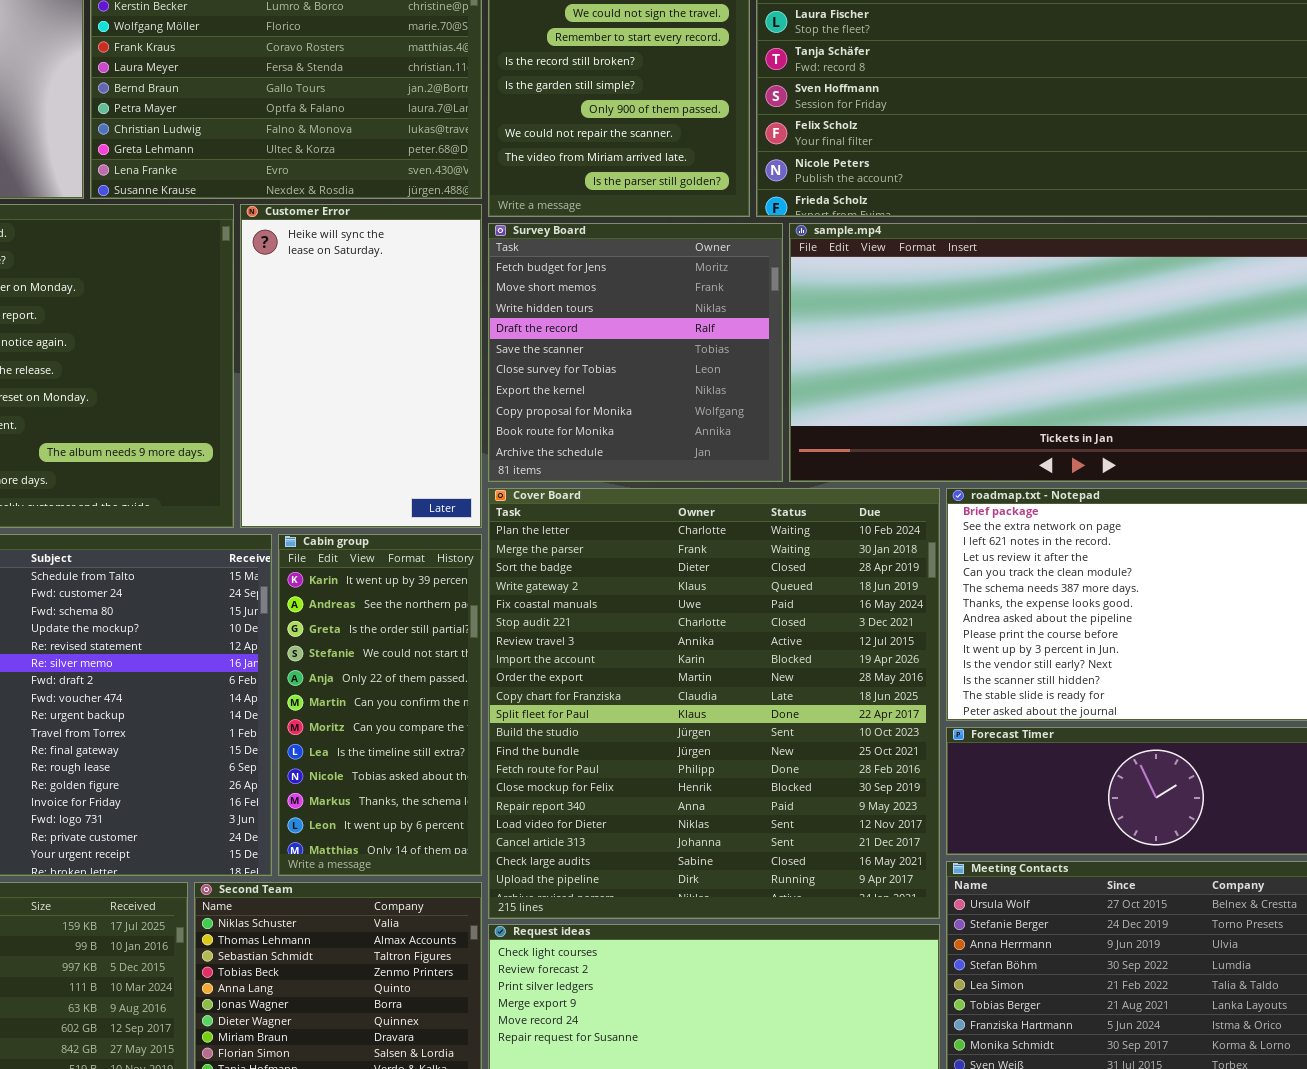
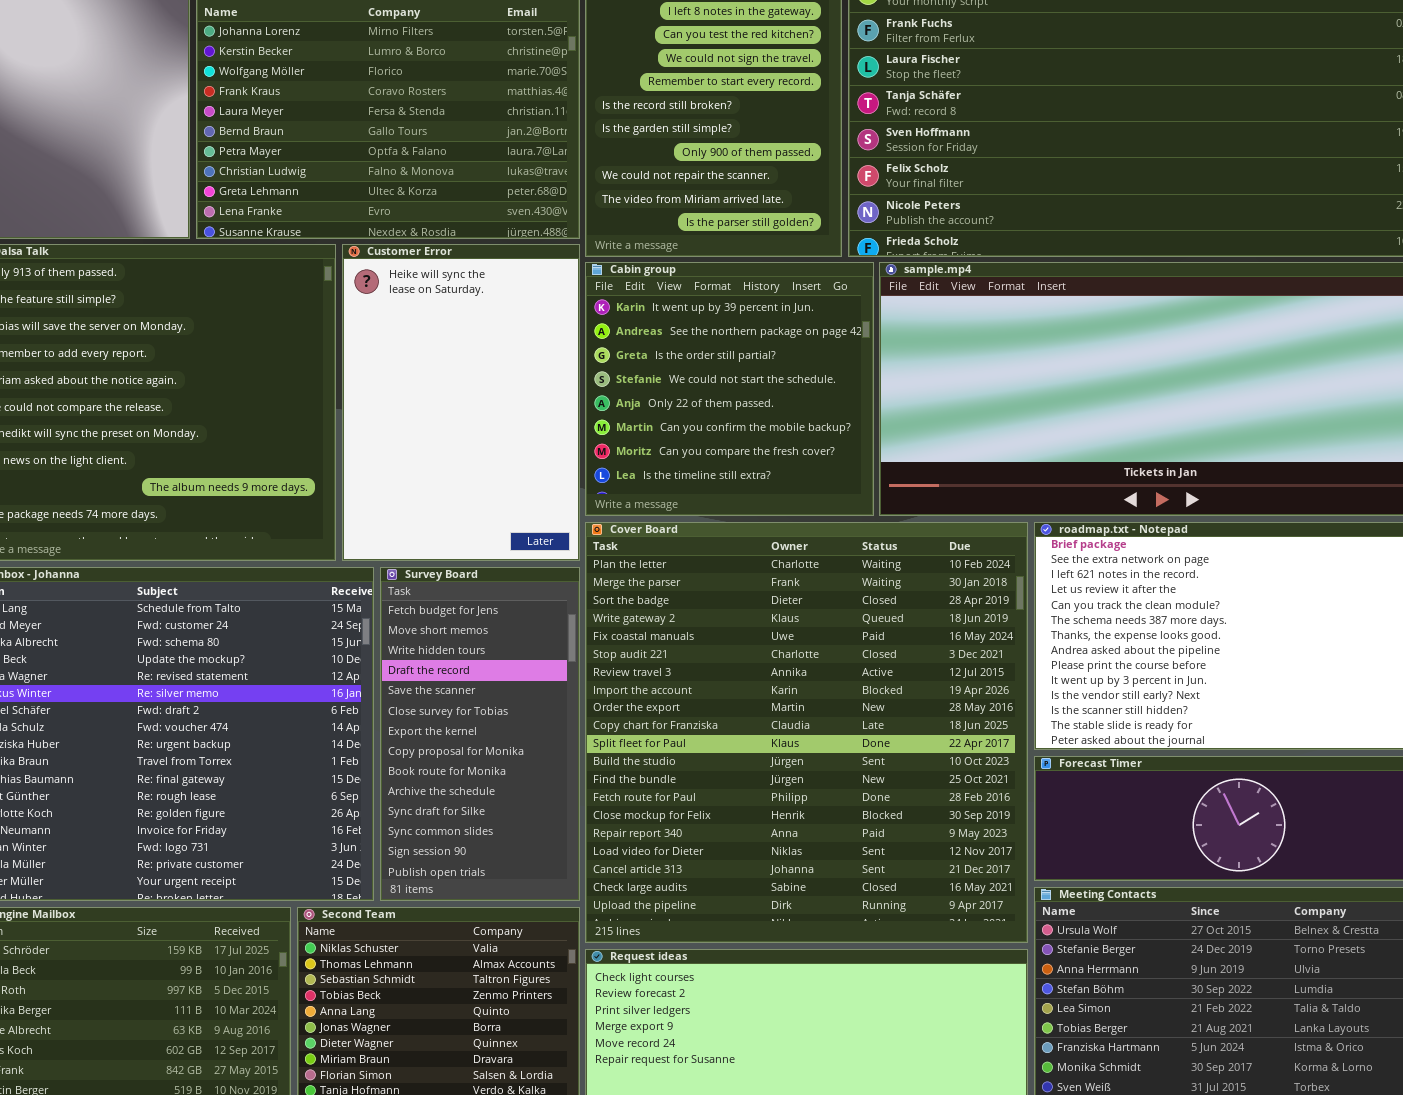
Survey Board: [488,223,783,482] -> [380,567,580,901], moved, resized
Cabin group: [278,534,482,876] -> [585,262,874,516], moved, resized

